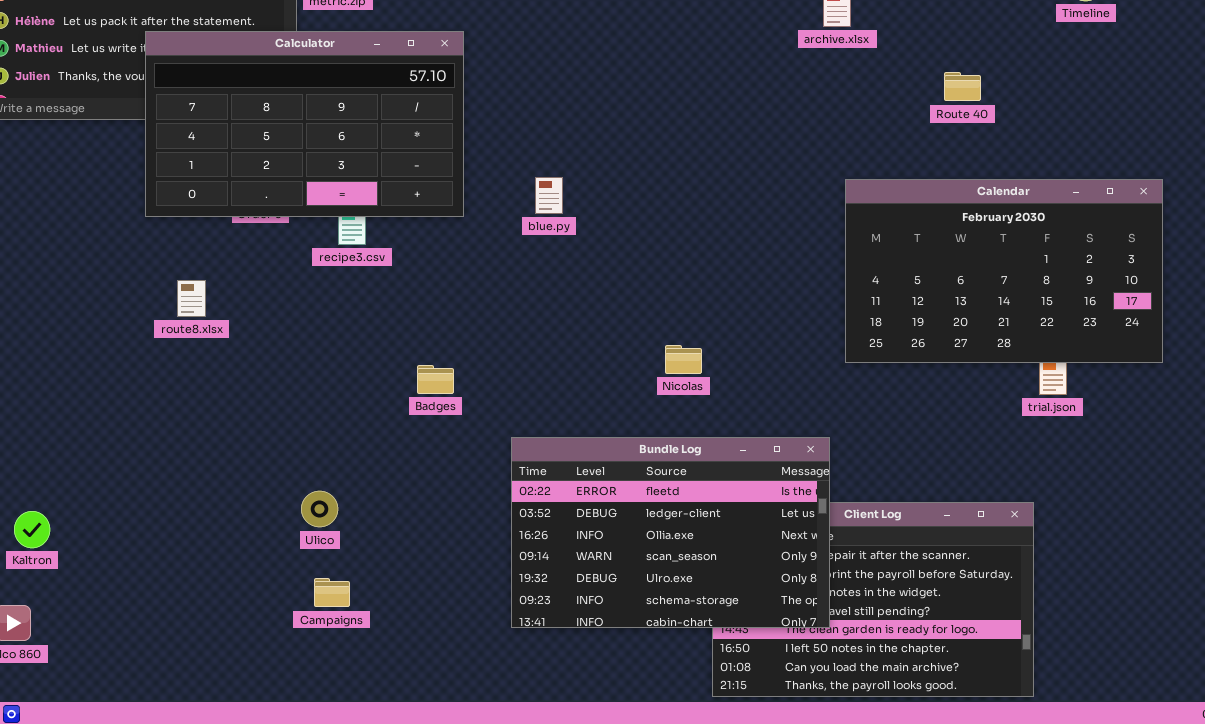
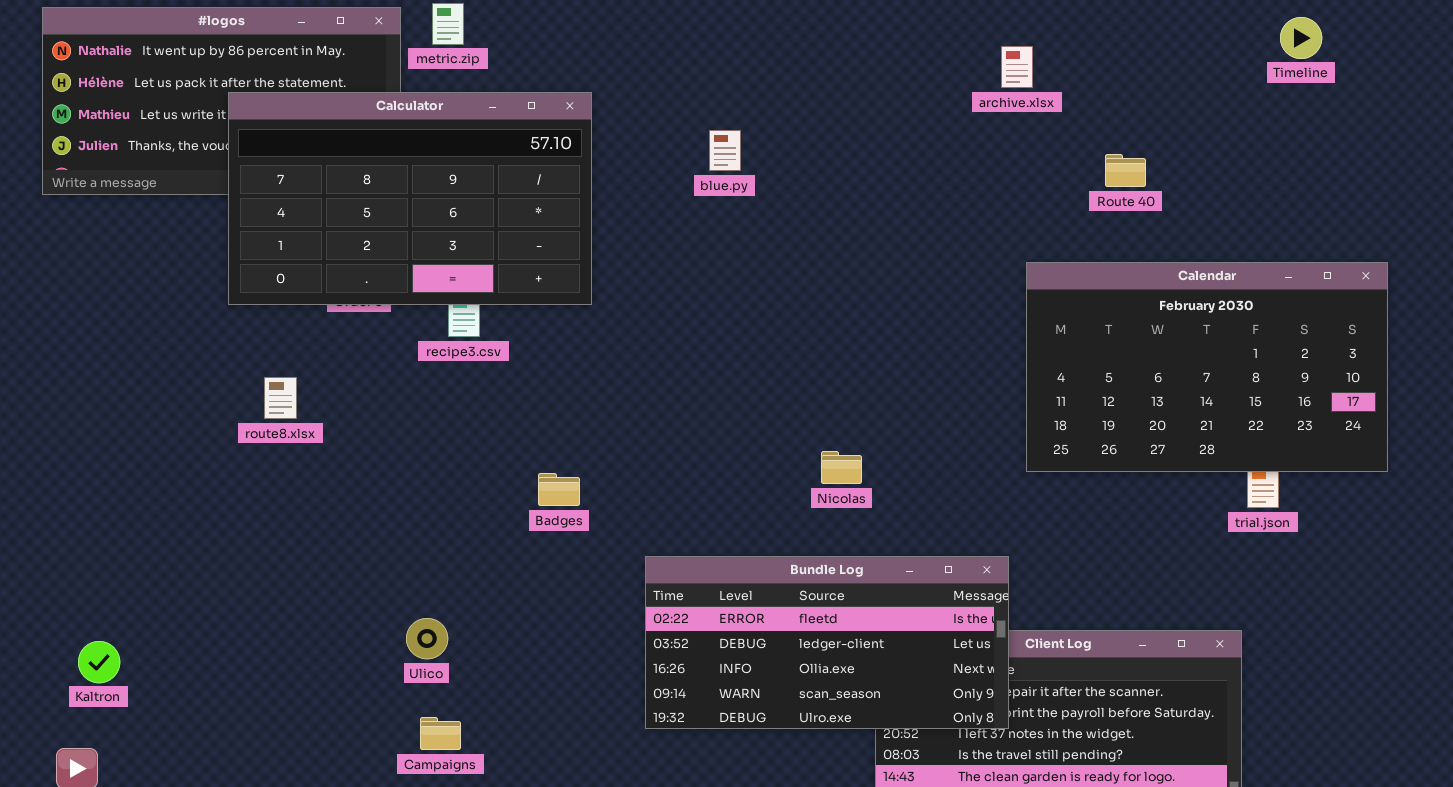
Route 40: [944,72,981,101] -> [1105,154,1146,187], moved
blue.py: [535,177,563,214] -> [709,130,741,171], moved
Bundle Log: [511,437,830,628] -> [645,556,1009,729], resized

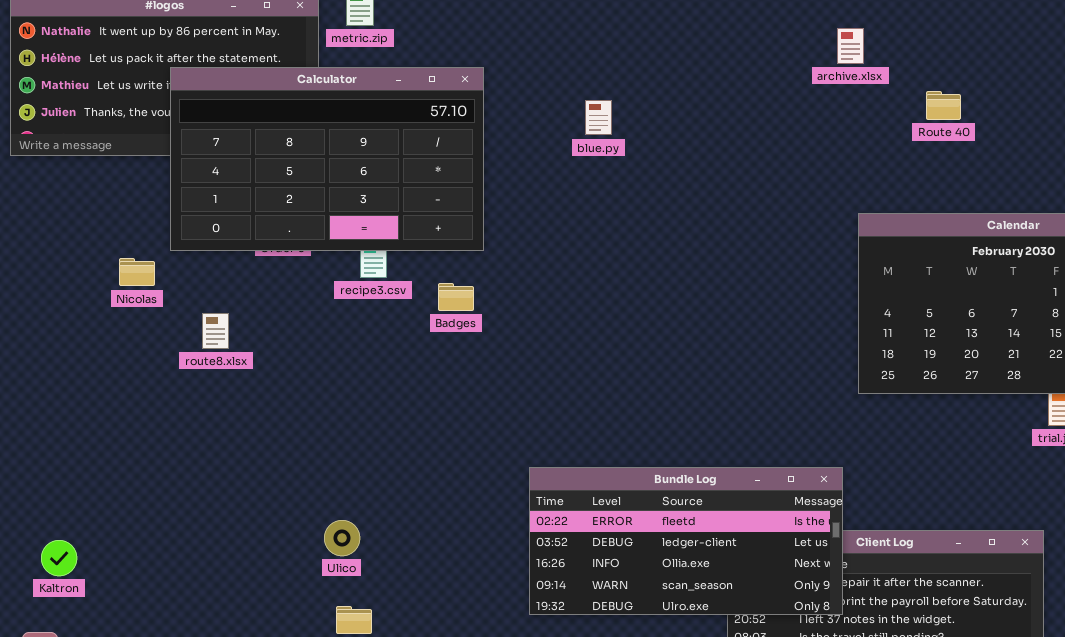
Route 40: [1105,154,1146,187] -> [926,91,961,120], moved
Nicolas: [821,451,862,484] -> [119,258,155,286], moved
Badges: [538,473,580,506] -> [438,283,474,311], moved

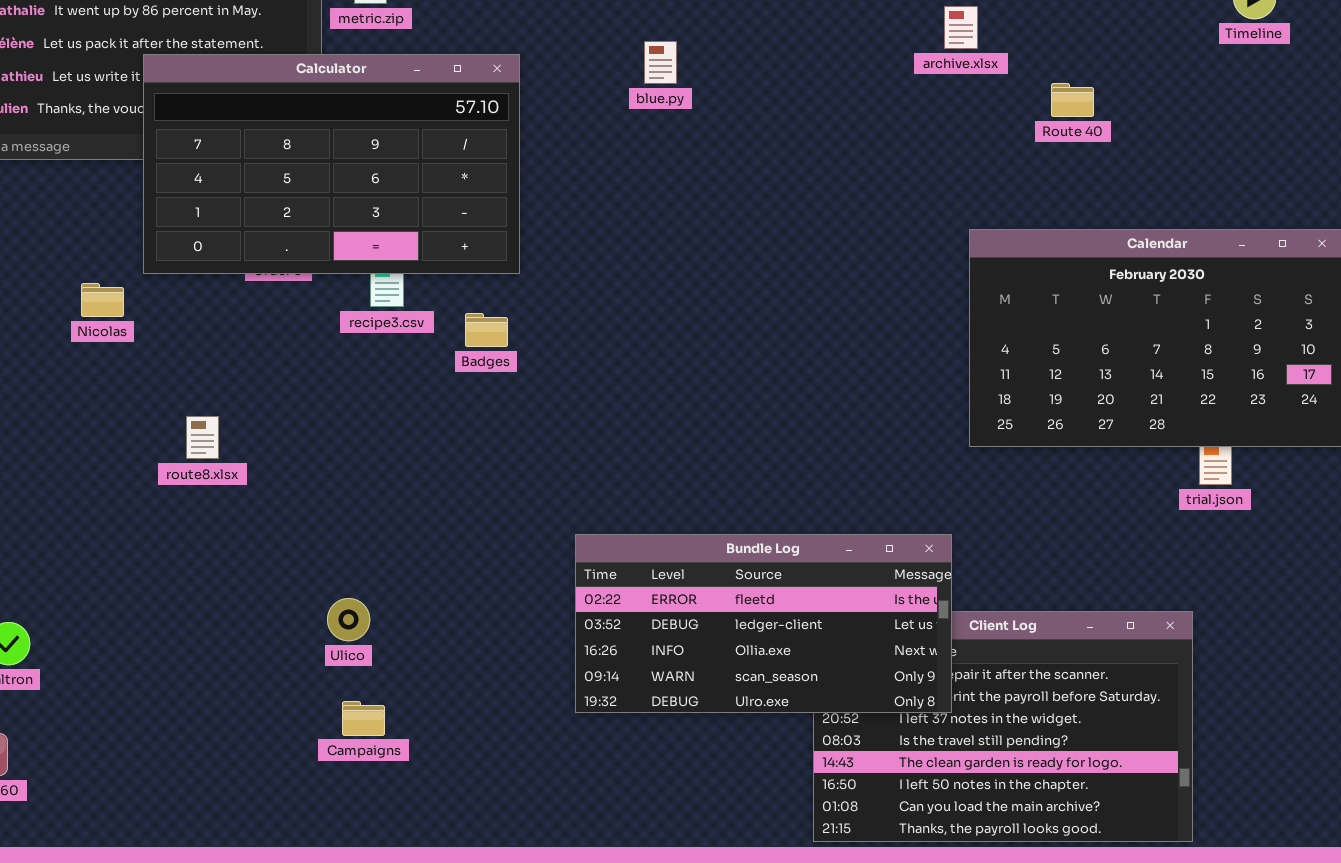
blue.py: [585,100,612,135] -> [644,41,677,84], moved
route8.xlsx: [202,313,229,349] -> [186,416,219,459], moved

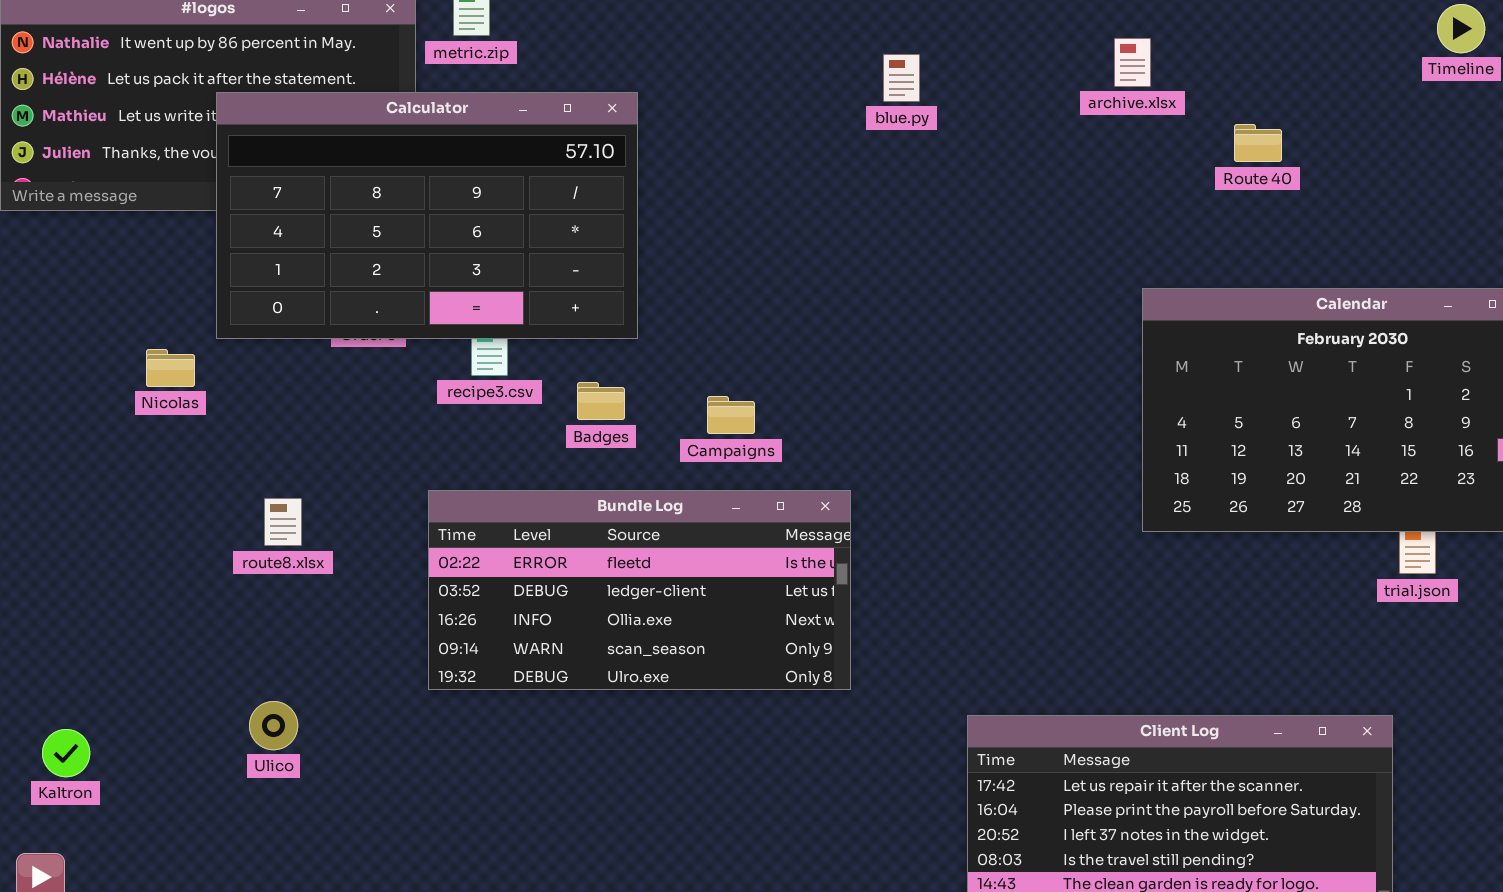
blue.py: [644,41,677,84] -> [883,54,920,102], moved
Bundle Log: [575,534,952,713] -> [428,490,851,690], moved
Ulico: [327,598,370,641] -> [249,701,298,750], moved
Campaigns: [342,701,385,736] -> [707,396,755,434], moved

